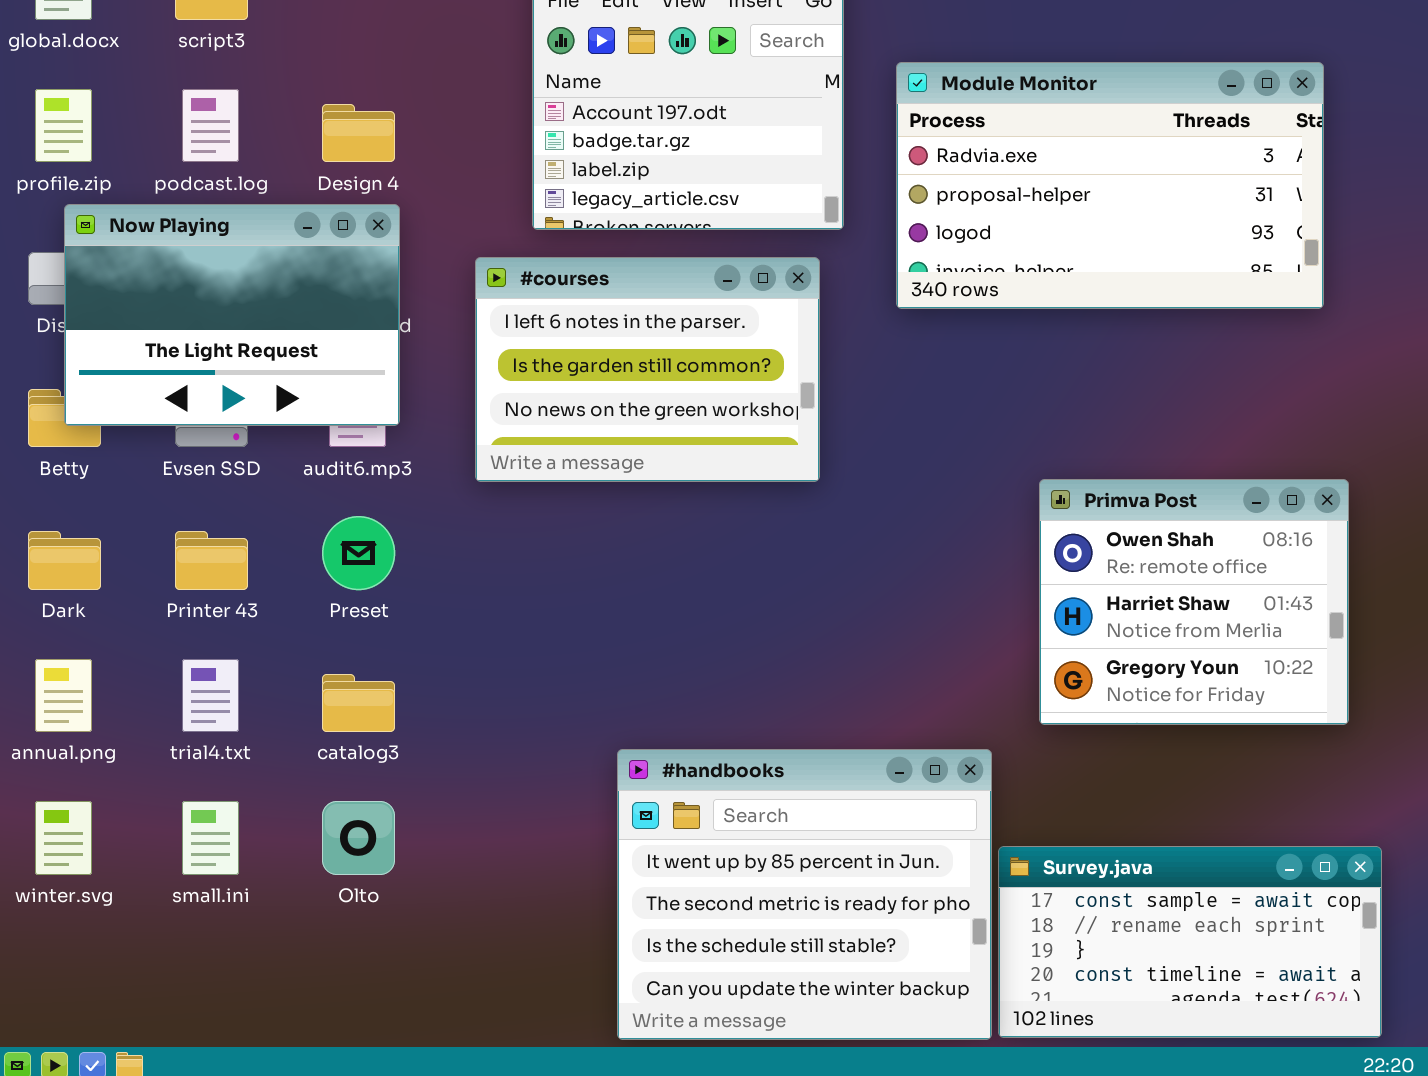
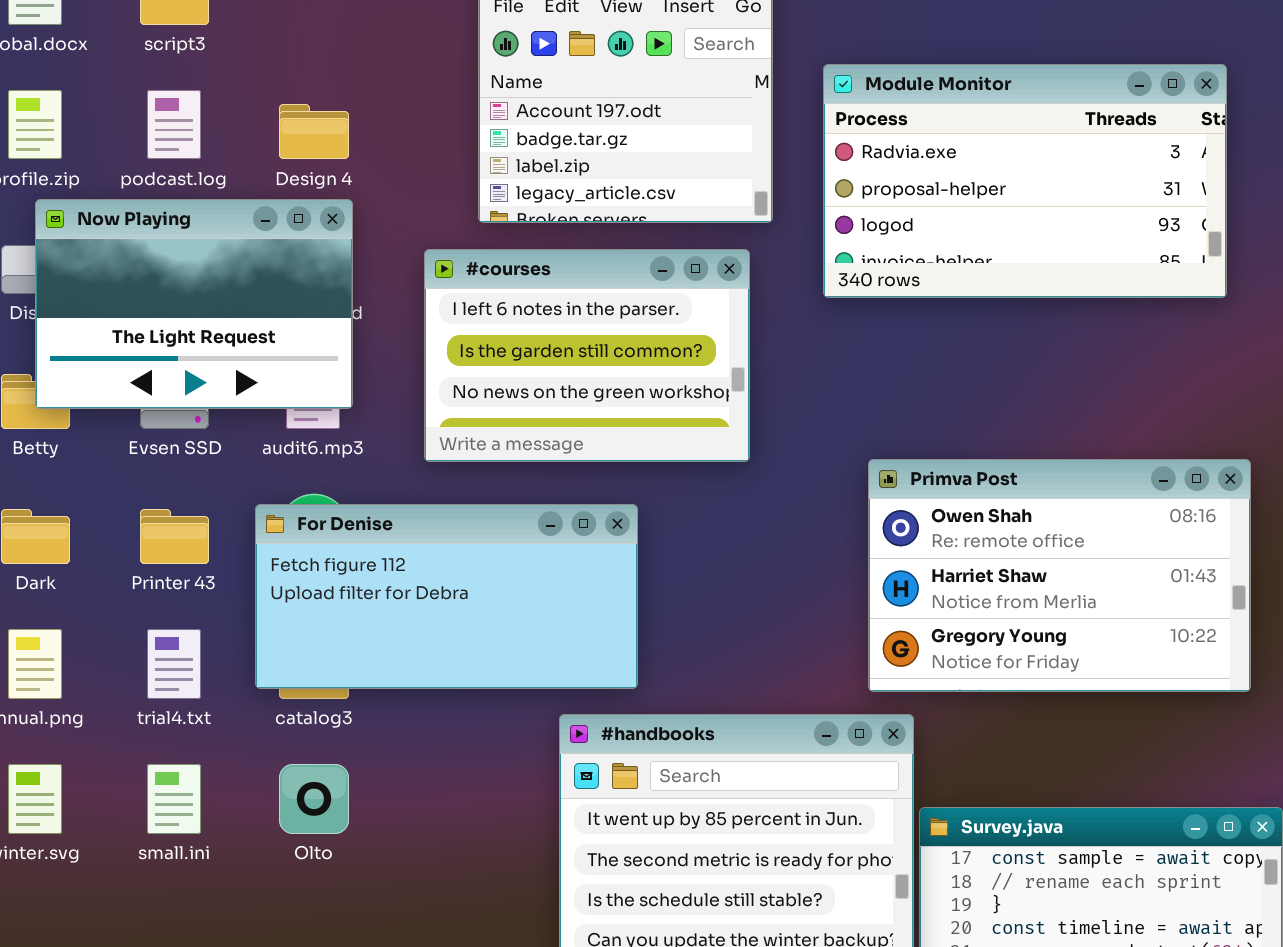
Primva Post: [1039,479,1349,725] -> [868,459,1251,692], resized
For Denise: none -> [255,504,638,689], opened

